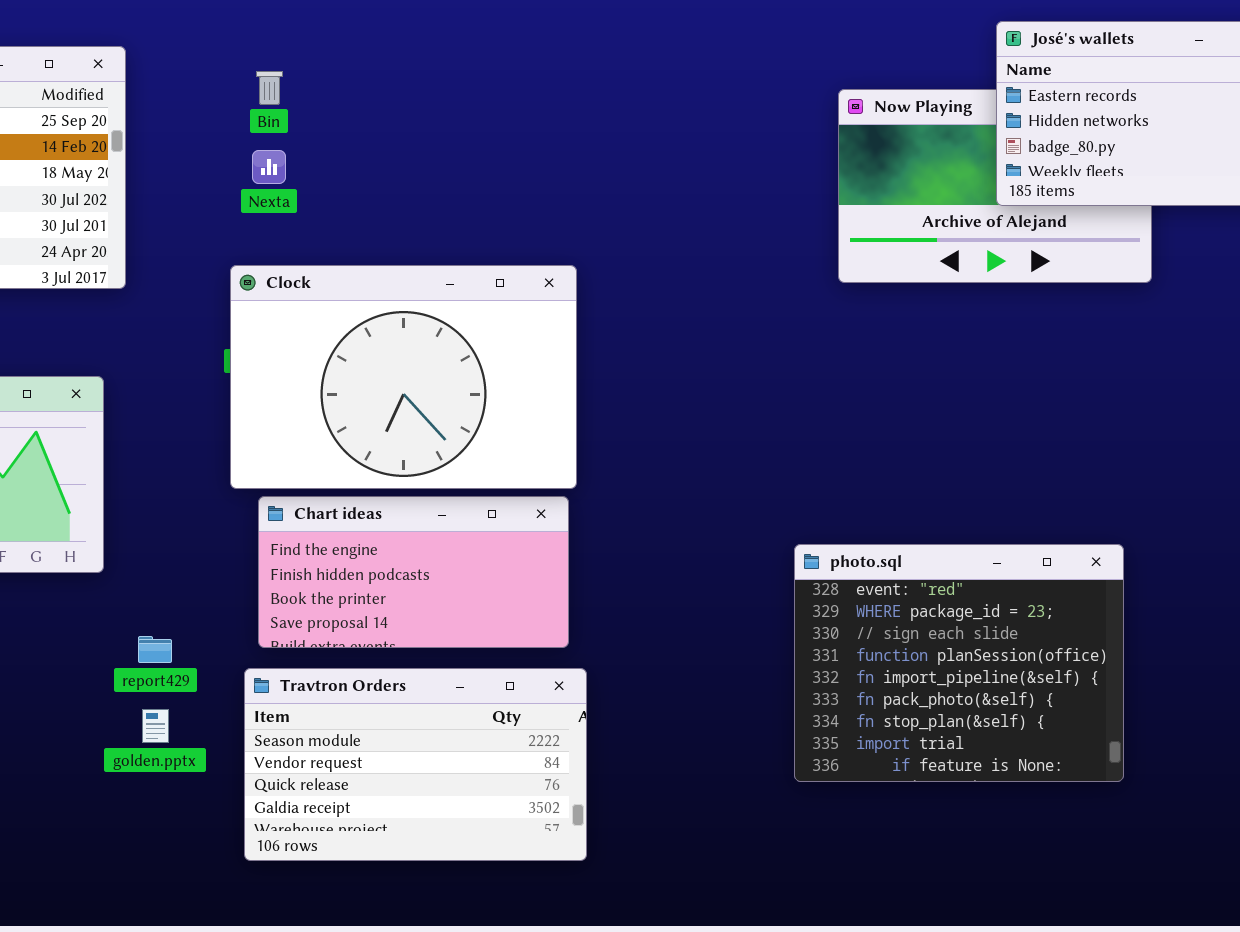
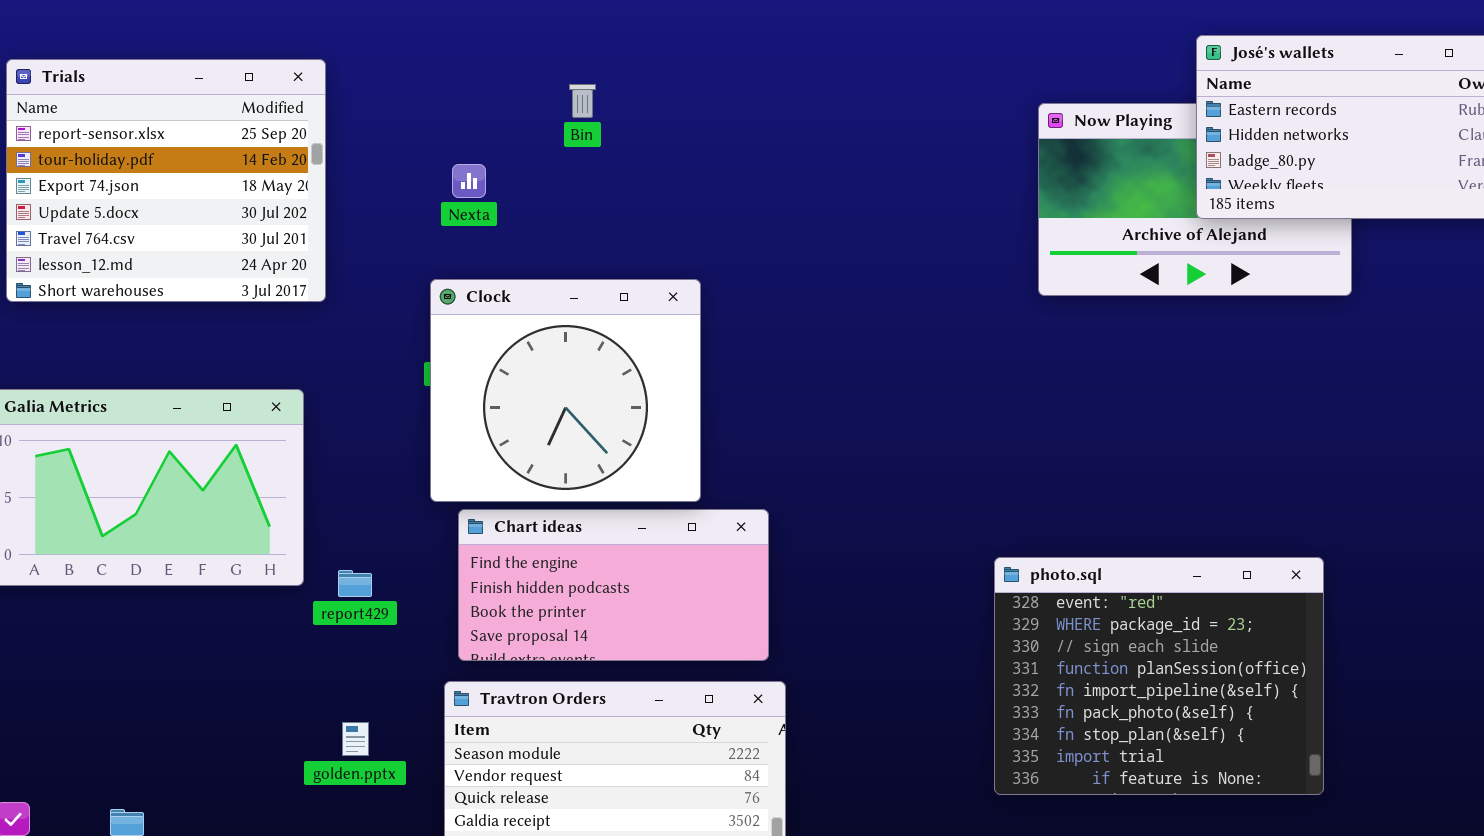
Bin: [256,71,283,105] -> [569,84,596,118], moved
Clock: [230,265,577,489] -> [430,279,701,502], resized
report429: [138,636,172,663] -> [338,570,372,597], moved

